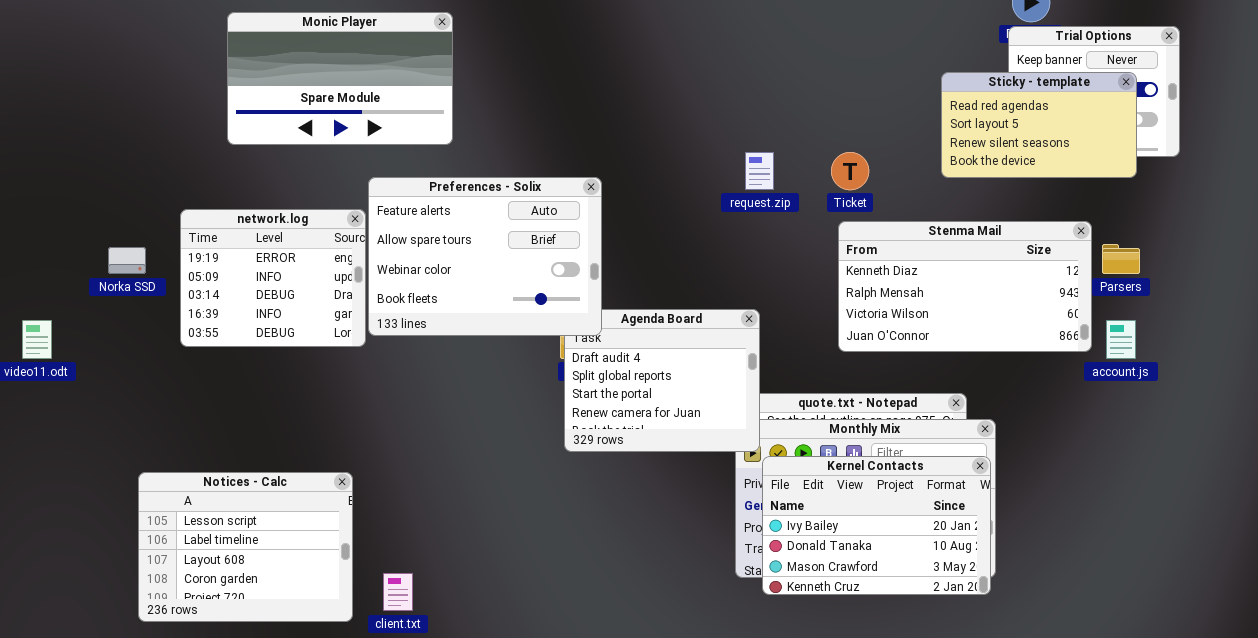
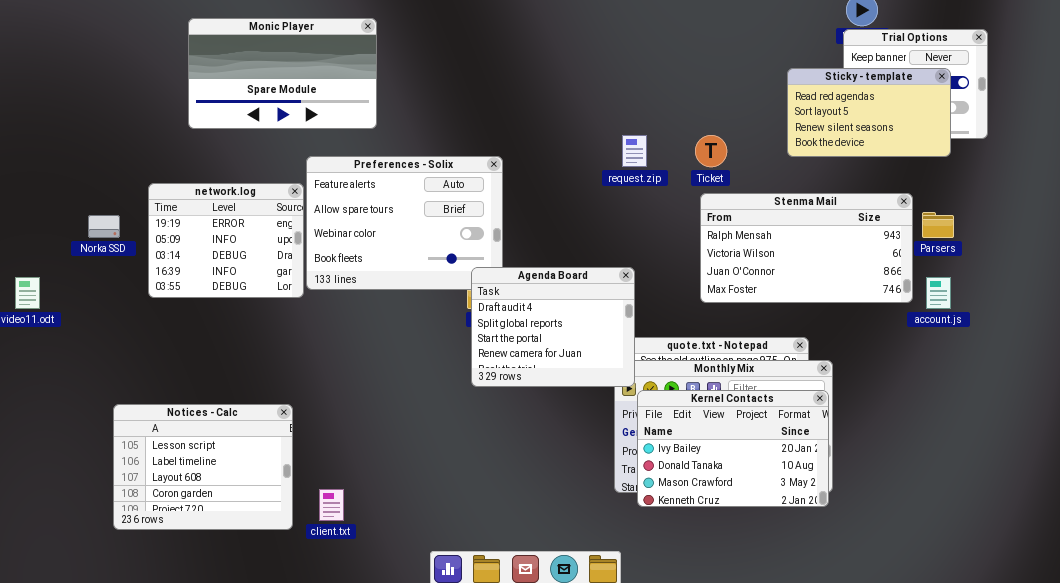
Stenma Mail: [838,221,1092,352] -> [700,193,913,303], scrolled down 1 row
Agenda Board: [564,309,760,452] -> [471,267,635,387], raised

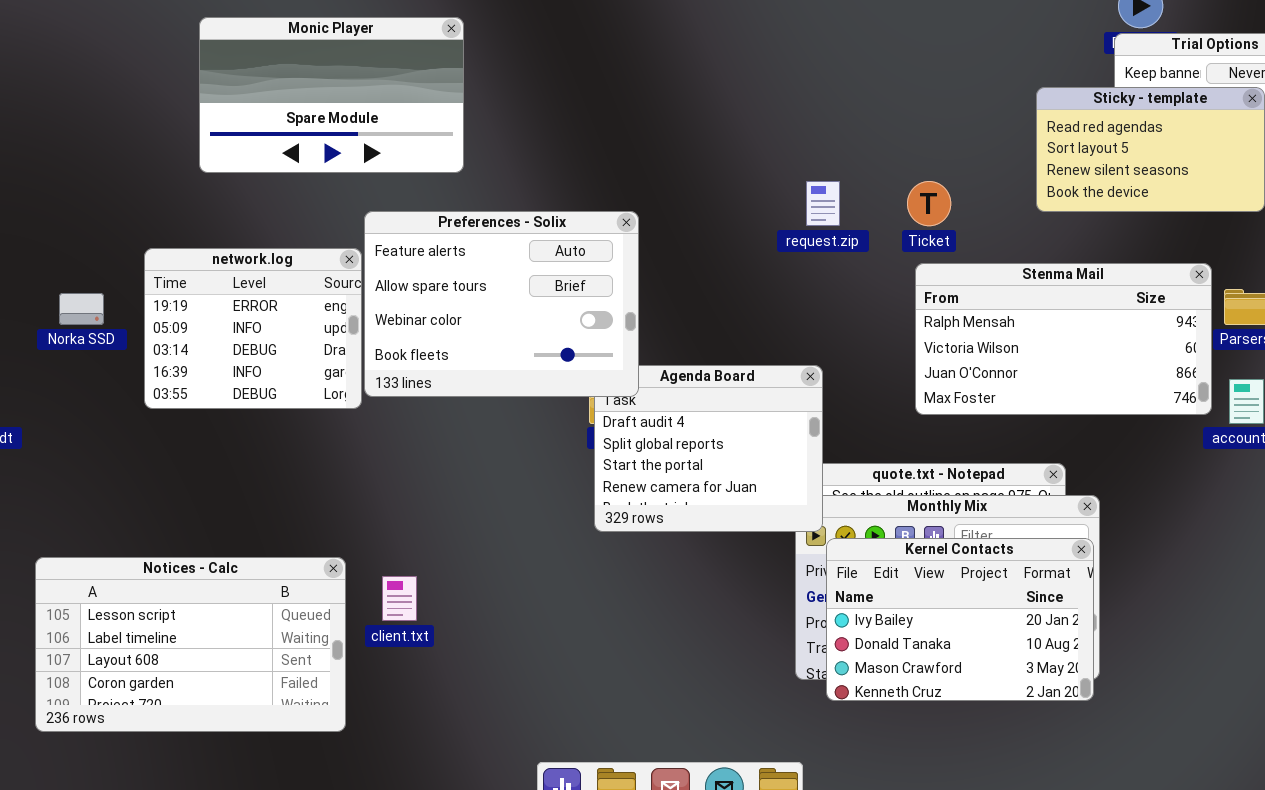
Preferences - Solix: [306,156,503,290] -> [364,211,639,397], raised
Notices - Calc: [113,404,293,530] -> [35,557,346,732], resized
client.txt: [319,489,344,521] -> [382,576,417,621], moved

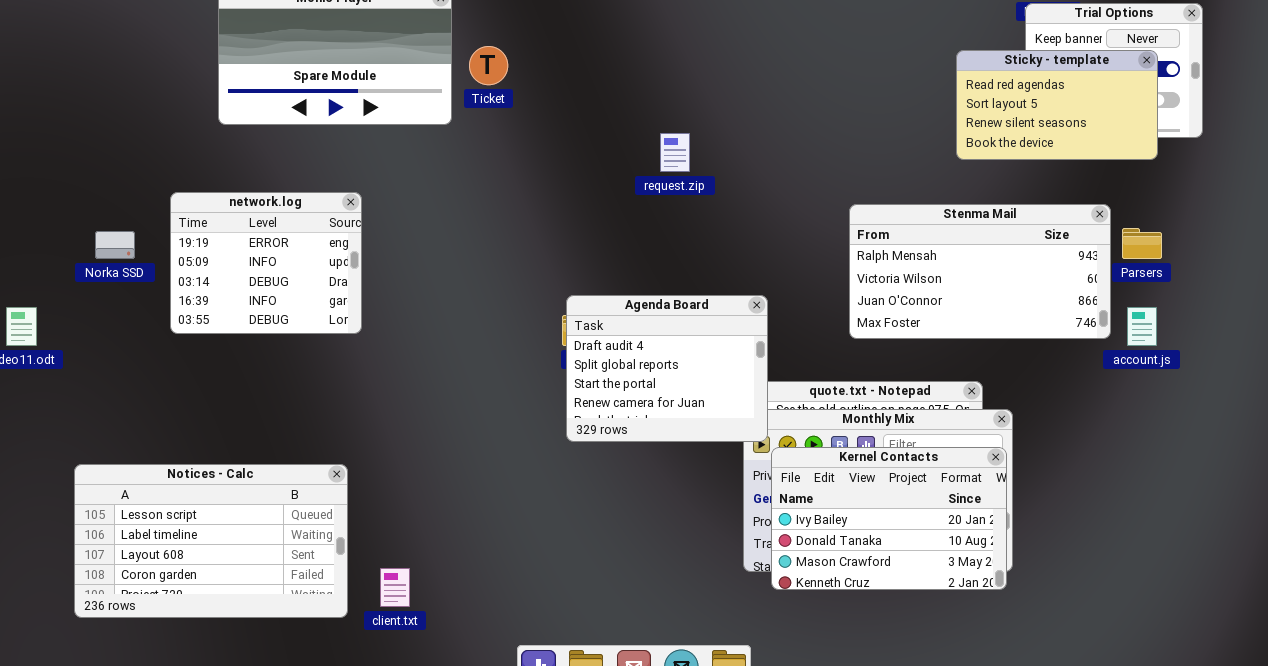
request.zip: [806,181,840,226] -> [660,133,690,172], moved
Ticket: [907,181,951,226] -> [469,46,508,85], moved
Preferences - Solix: [364,211,639,397] -> none, closed
client.txt: [382,576,417,621] -> [380,568,410,607], moved

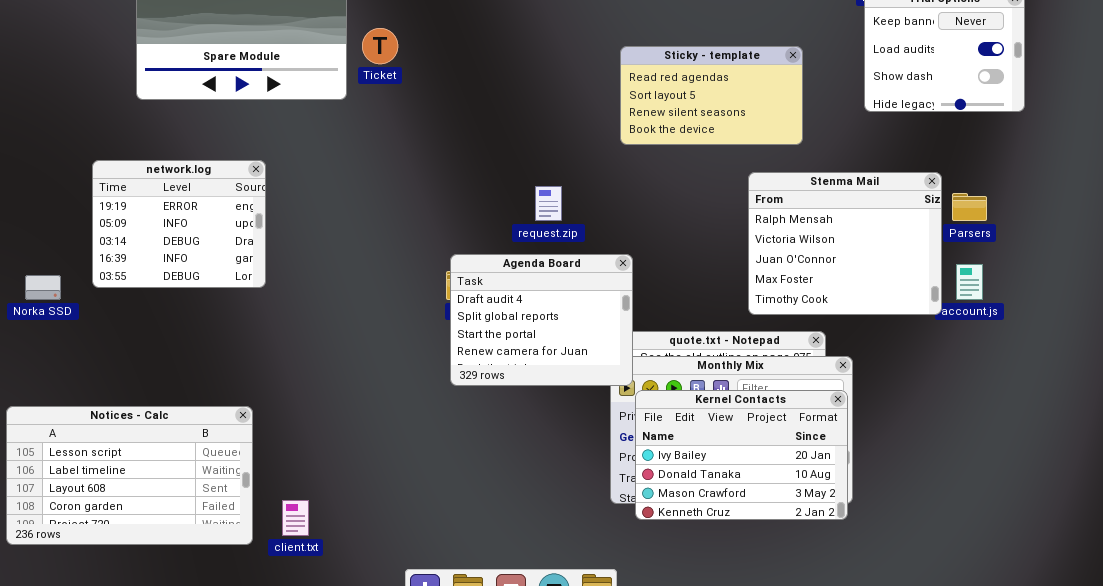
Sticky - template: [956,50,1158,160] -> [620,46,803,145], moved
request.zip: [660,133,690,172] -> [535,186,562,221], moved
Stenma Mail: [849,204,1111,339] -> [748,172,942,315], resized
Norka SSD: [95,231,135,259] -> [25,275,61,300], moved

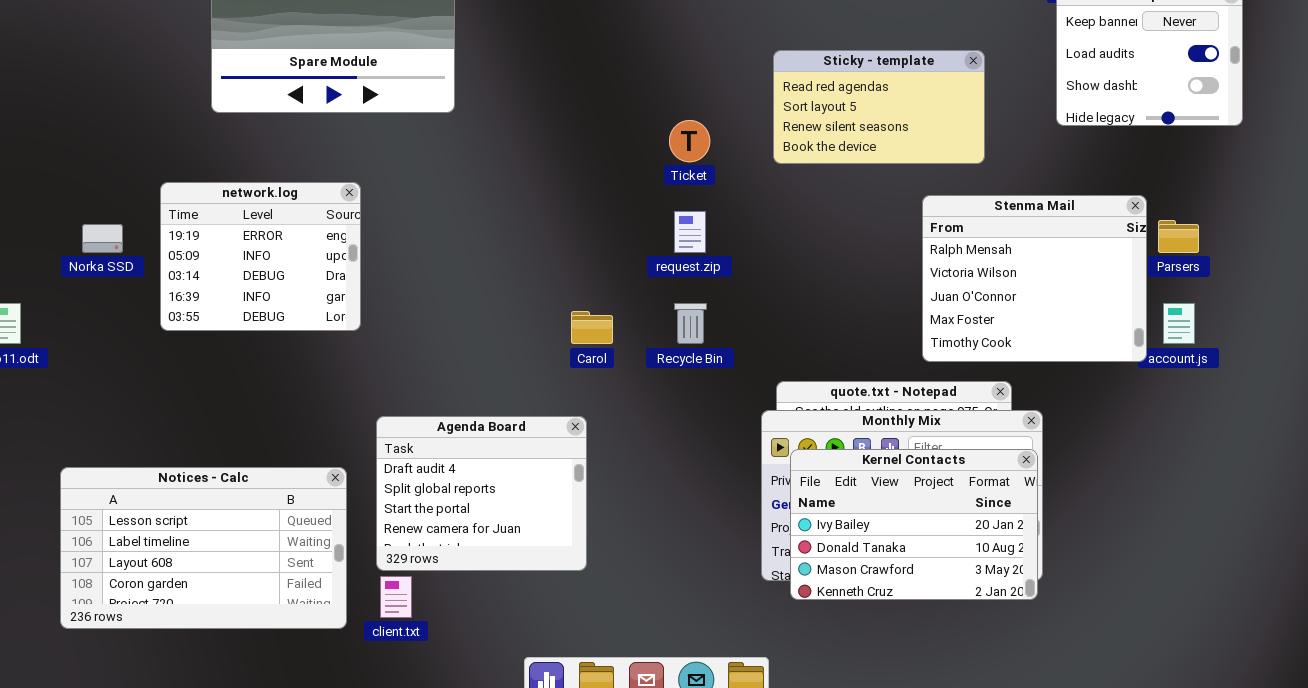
Ticket: [362,28,398,64] -> [669,120,710,162], moved
Agenda Board: [450,254,633,386] -> [376,416,587,571], moved
Norka SSD: [25,275,61,300] -> [82,224,123,253], moved

